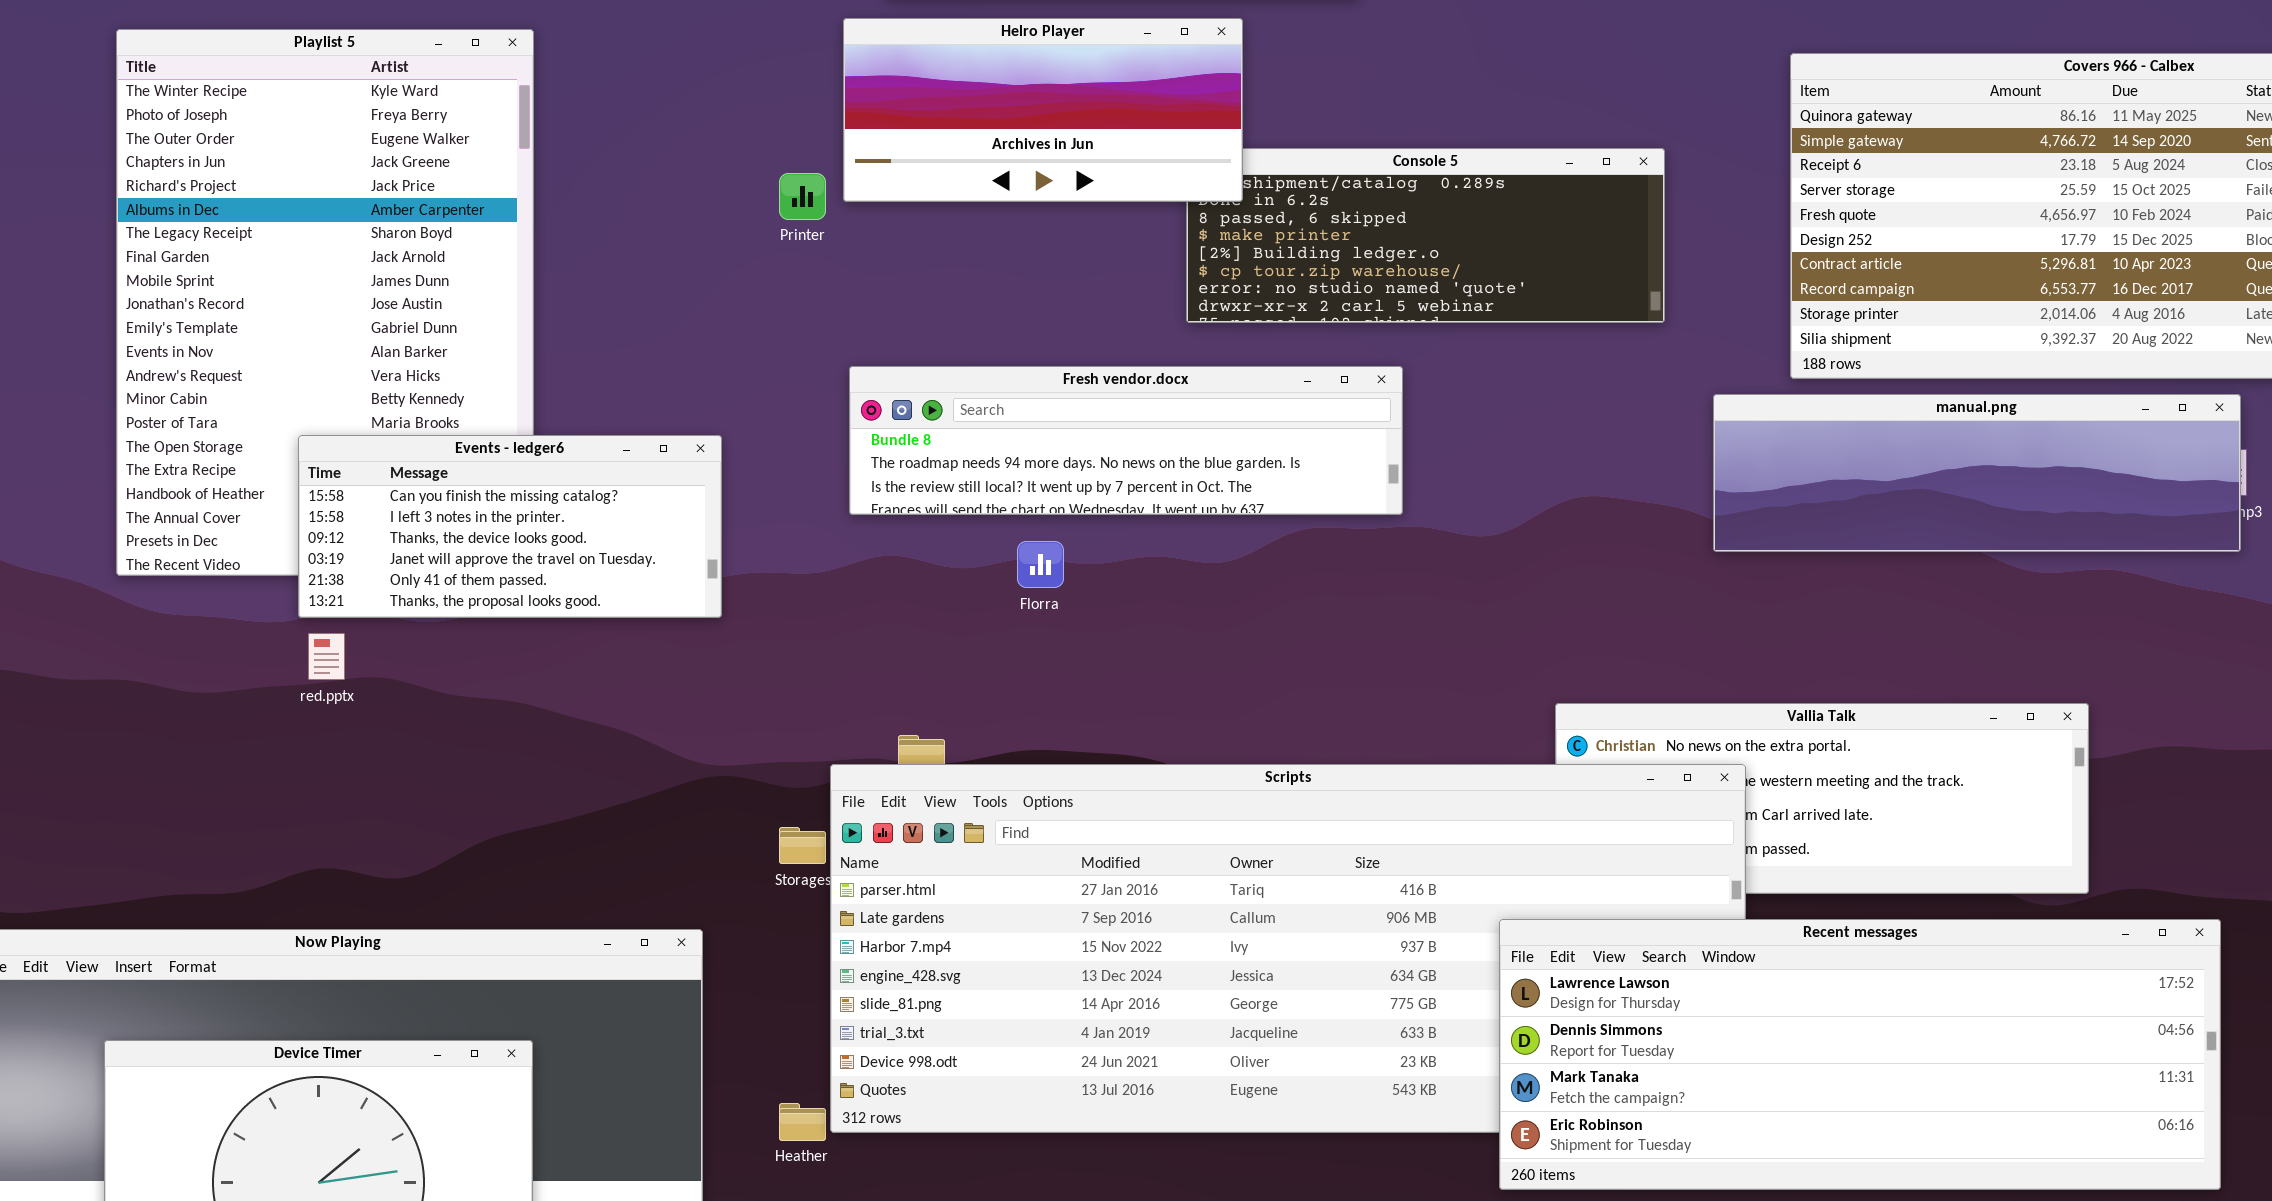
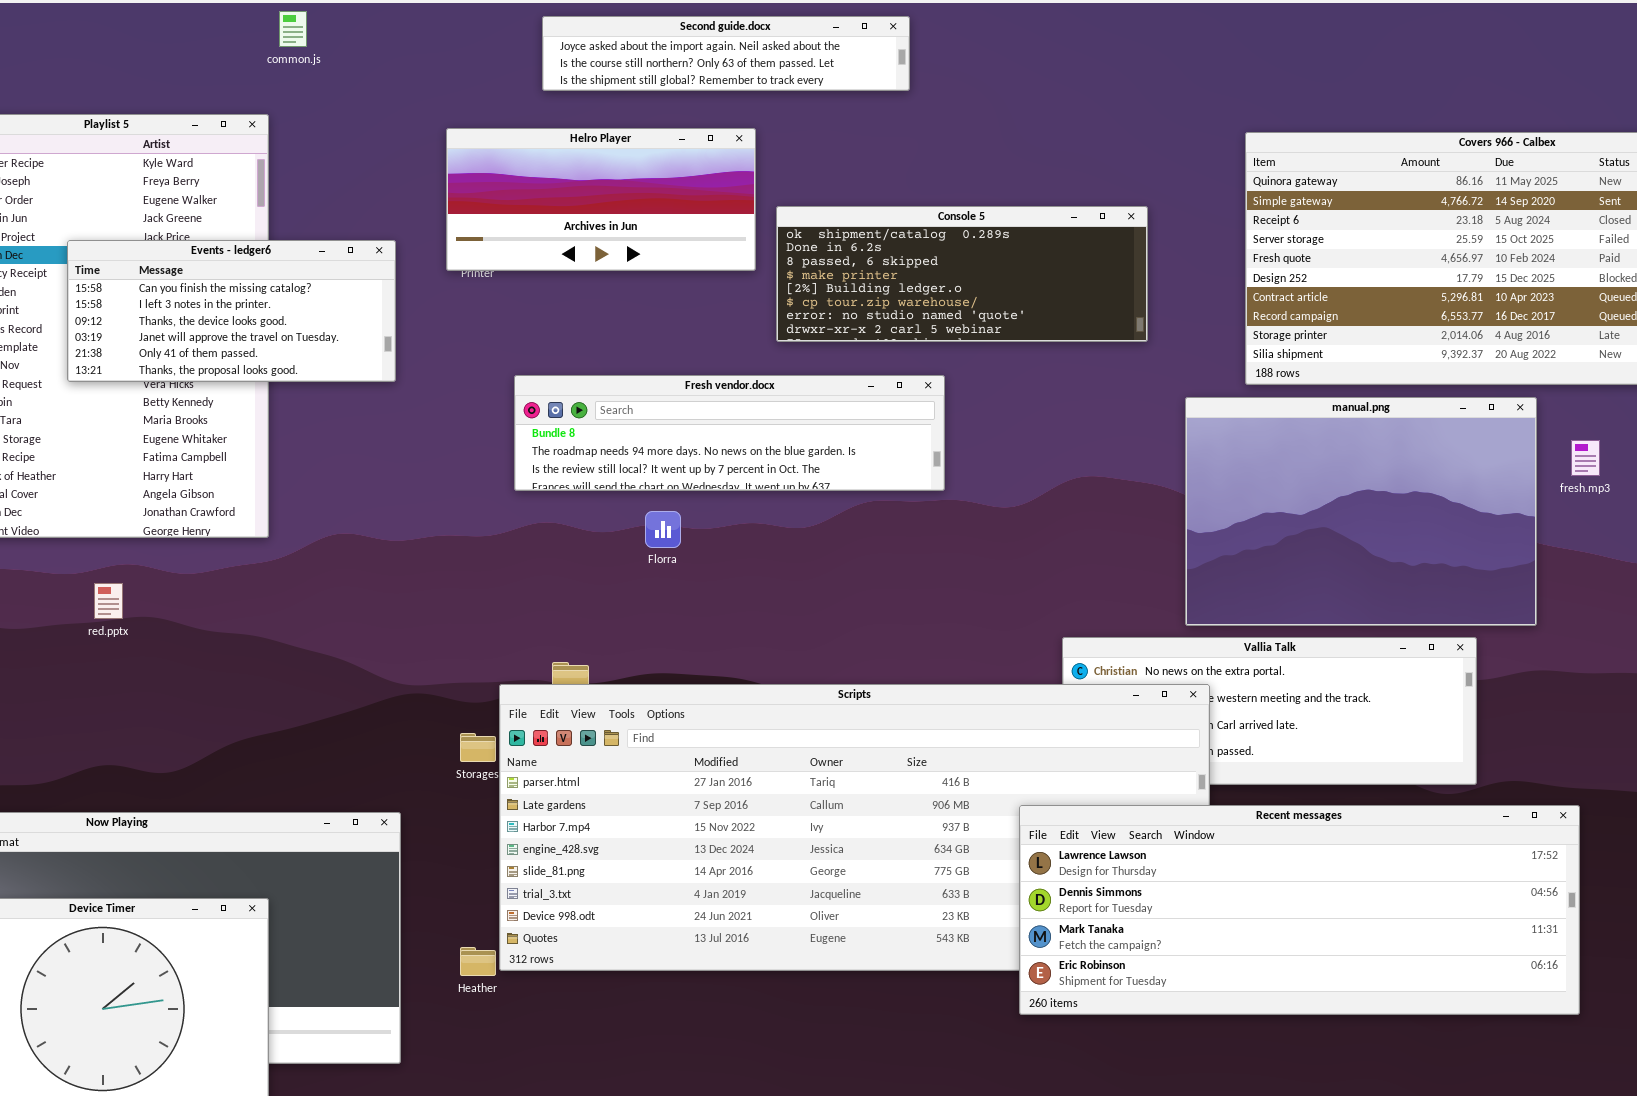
Helro Player: [843,18,1243,202] -> [446,128,756,271], moved
manual.png: [1713,394,2241,552] -> [1185,397,1537,626], resized
Events - ledger6: [298,435,722,618] -> [67,240,396,382], moved

